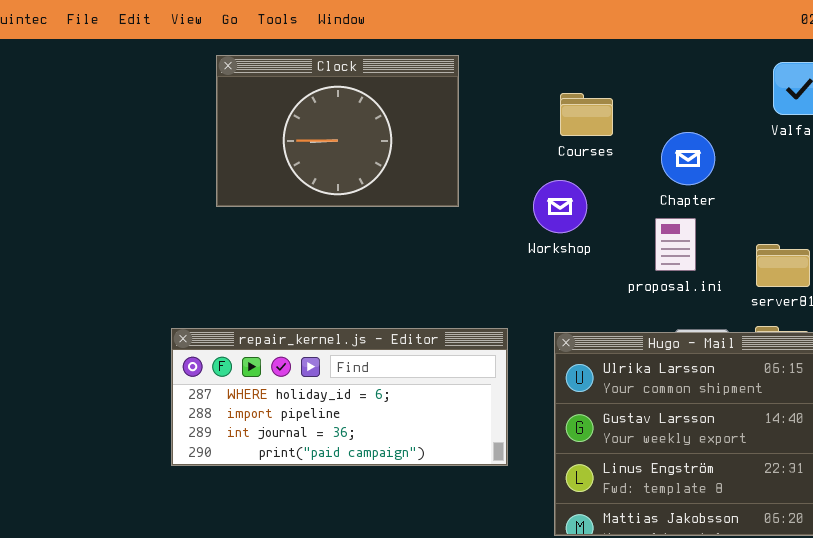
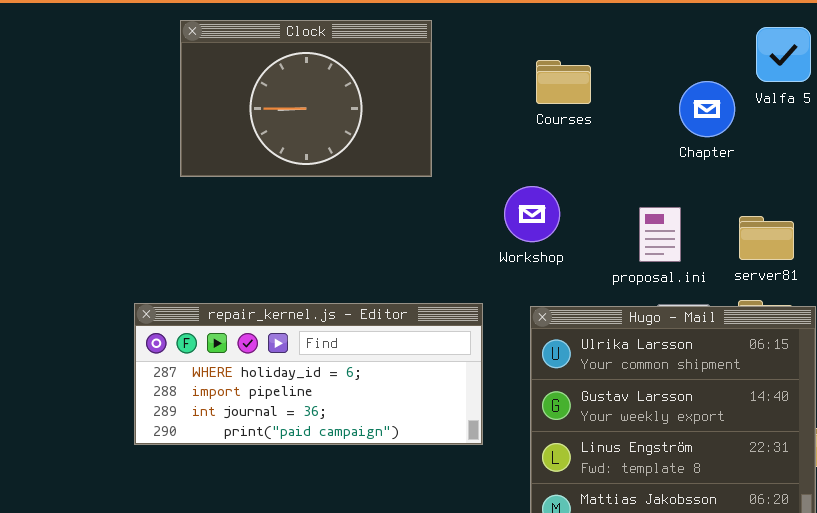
Chapter: [661,132,715,185] -> [679,81,735,137], moved
Workshop: [533,180,587,233] -> [504,186,560,242], moved
proposal.ini: [655,218,696,271] -> [639,207,681,262], moved

